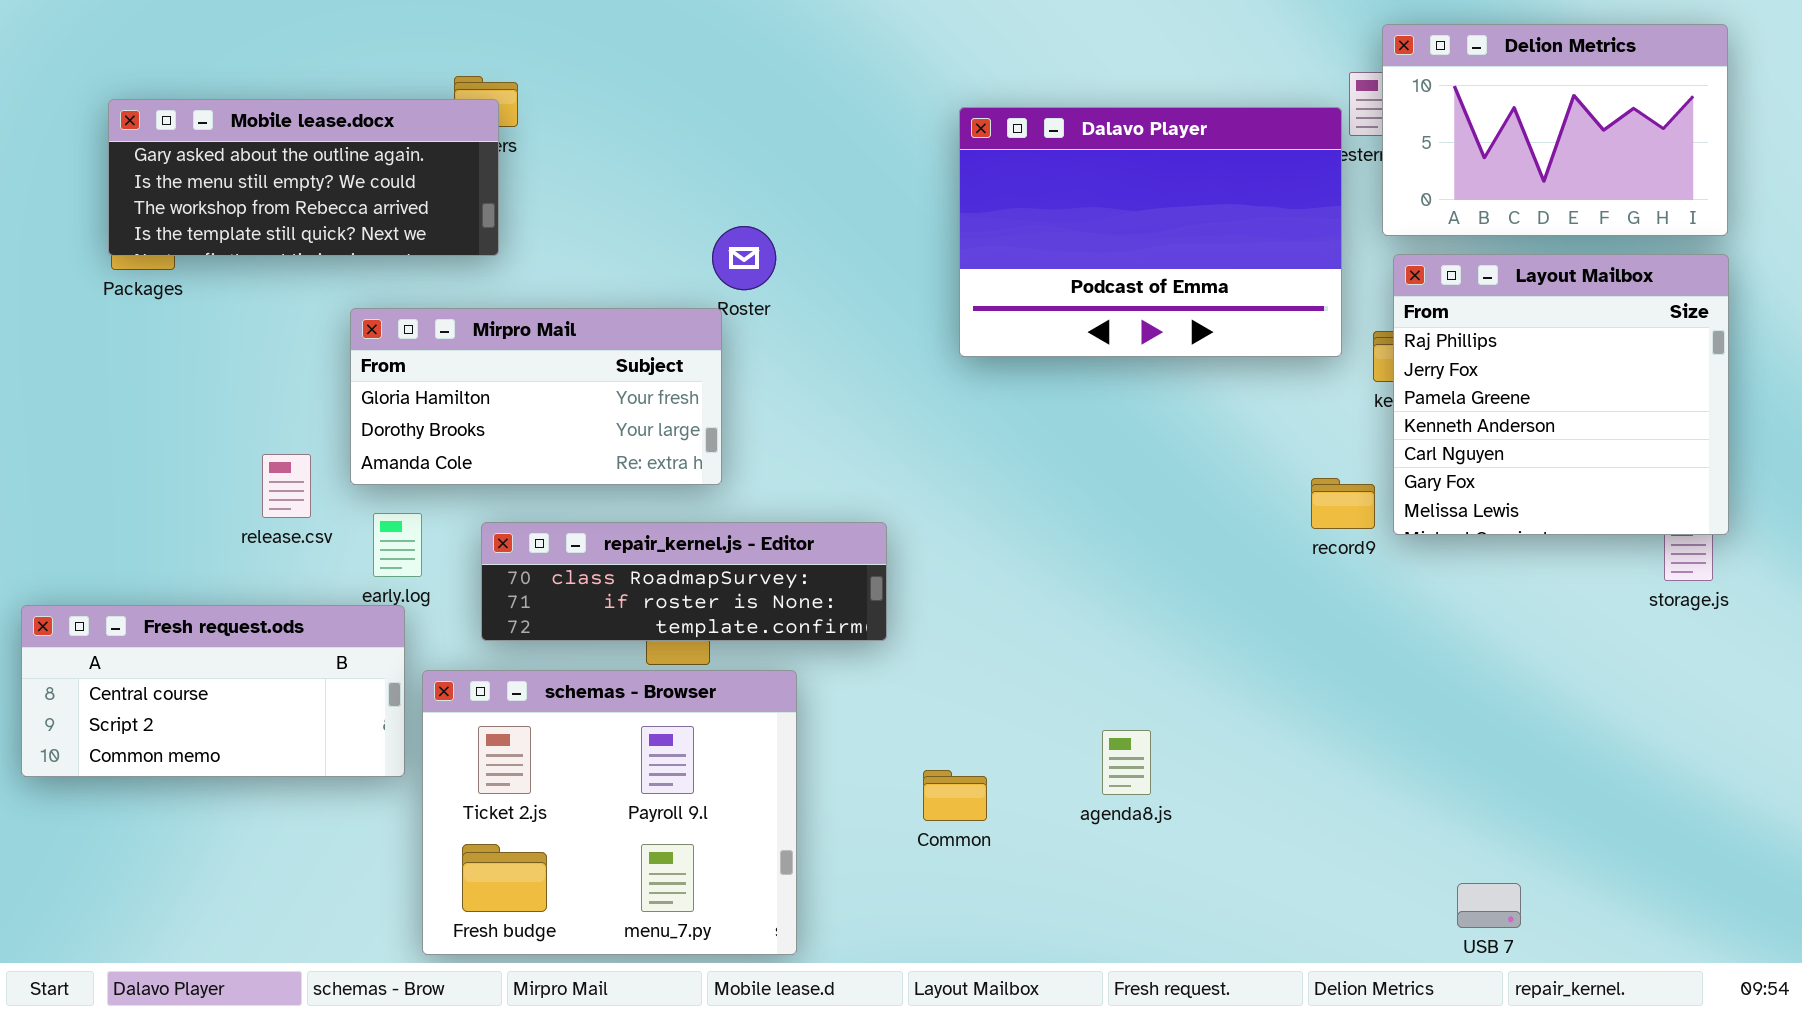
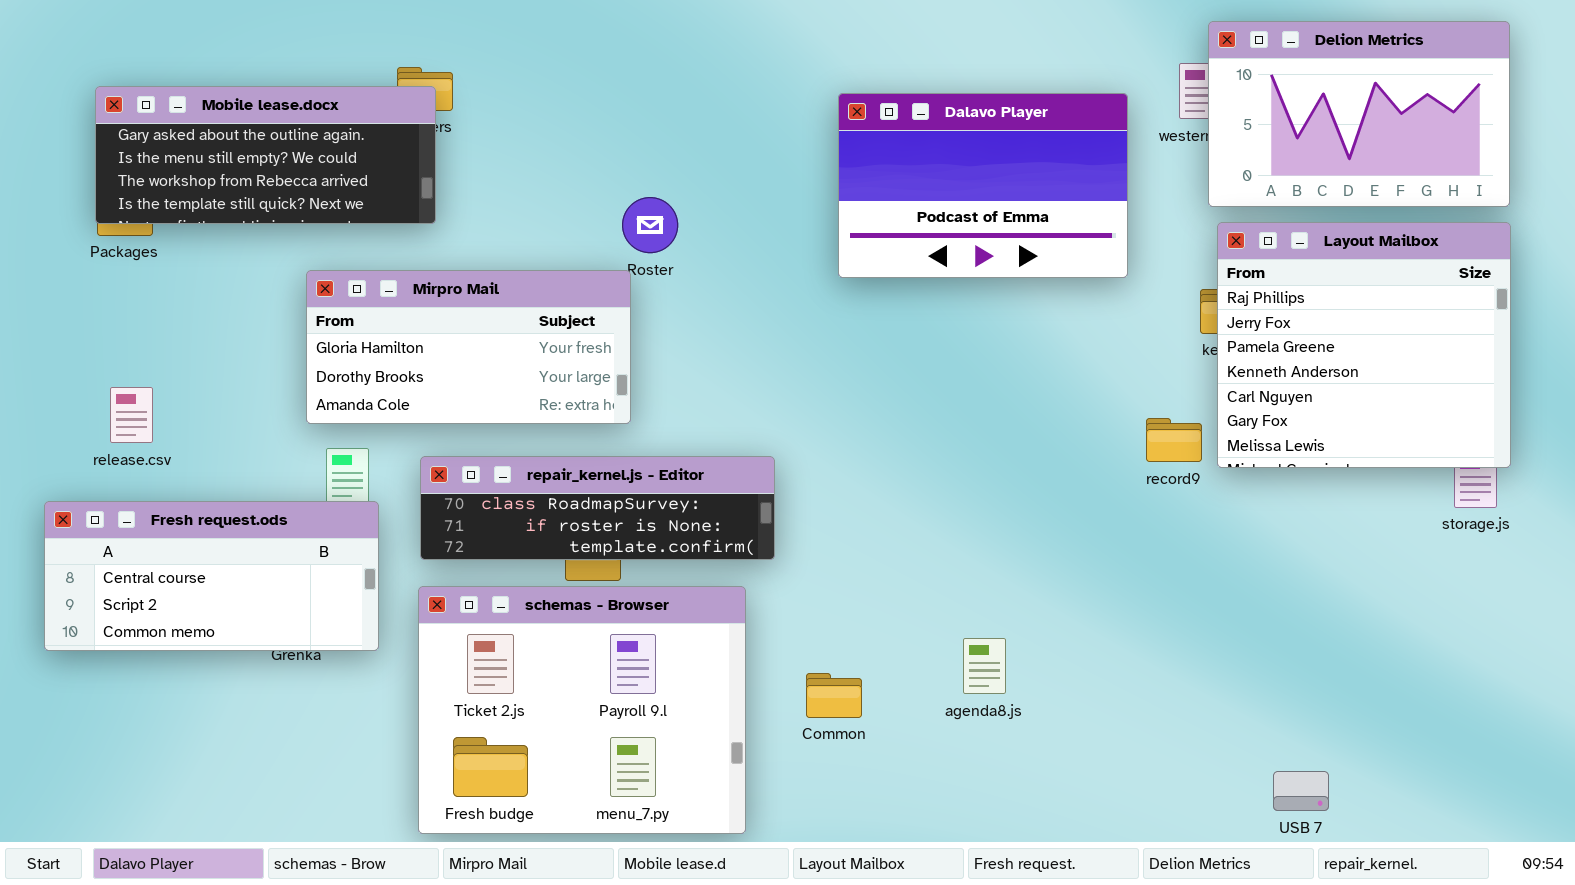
Dalavo Player: [959,107,1342,357] -> [838,93,1128,278], resized
release.csv: [262,454,311,518] -> [110,387,153,443], moved
Fresh request.ods: [21,605,405,777] -> [44,501,379,651], moved
schemas - Browser: [422,670,797,955] -> [418,586,746,834], moved

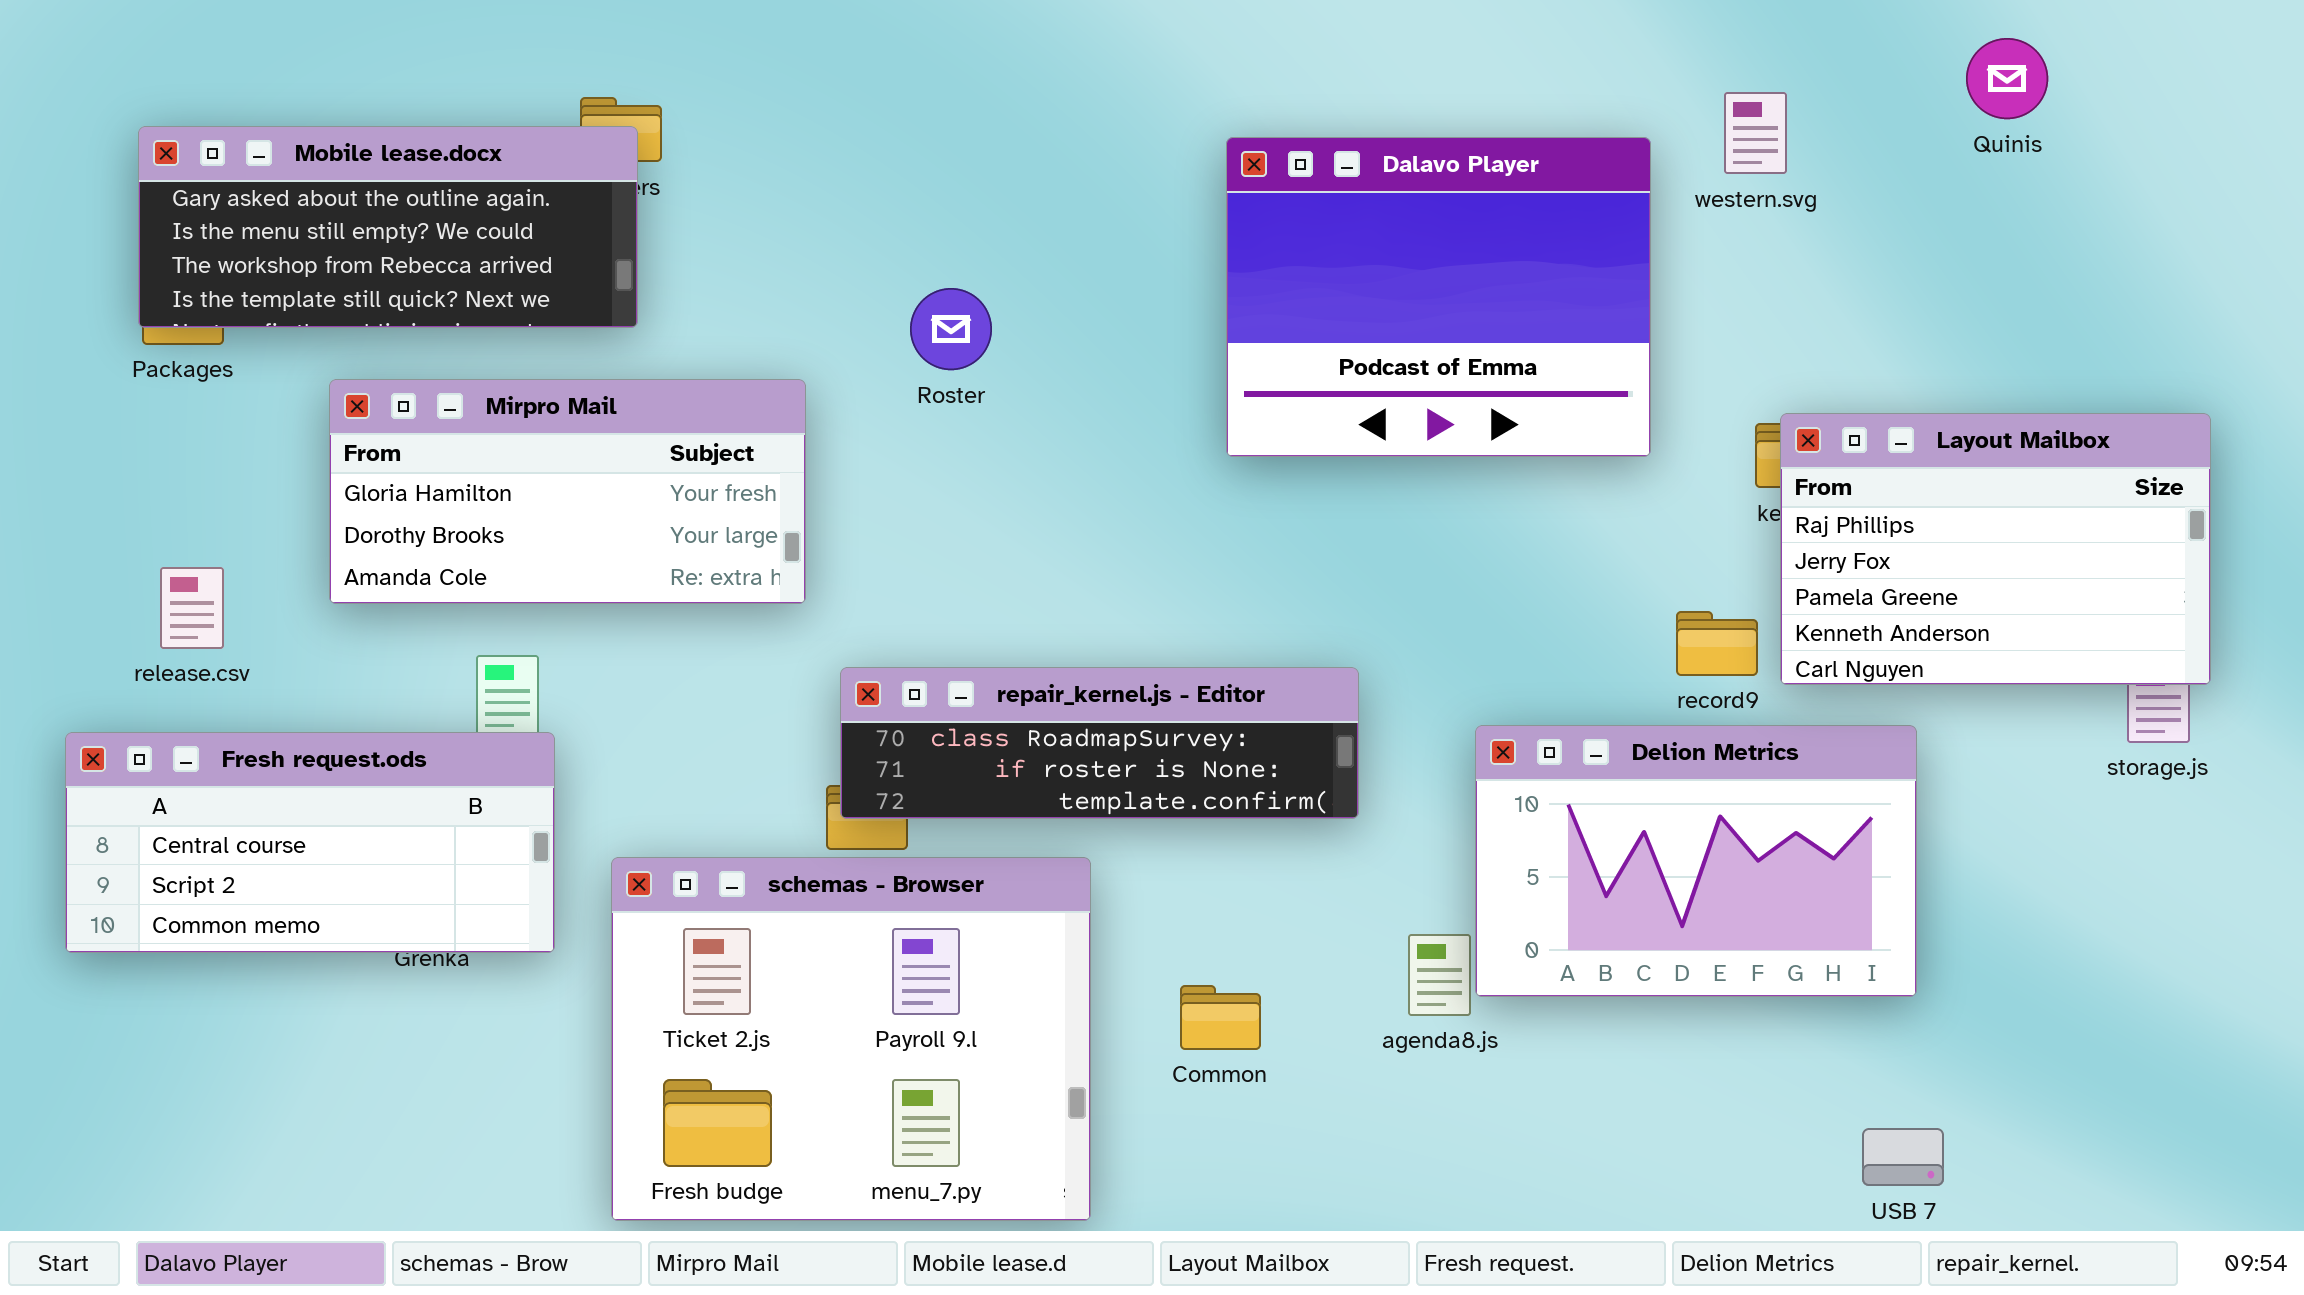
Delion Metrics: [1208,21,1510,207] -> [1475,725,1917,997], moved
Dalavo Player: [838,93,1128,278] -> [1226,137,1651,457], resized
Layout Mailbox: [1217,222,1511,468] -> [1780,413,2211,685], resized
Mirpro Mail: [306,270,631,424] -> [329,379,806,604], moved
repair_kernel.js - Editor: [420,456,775,560] -> [840,667,1359,819], moved

